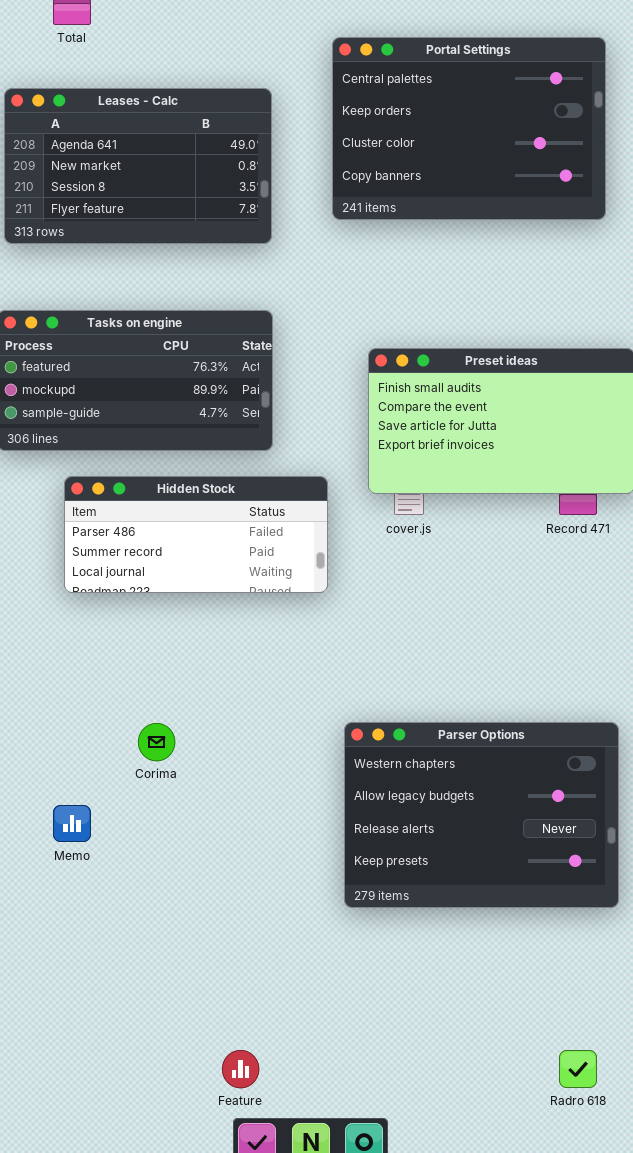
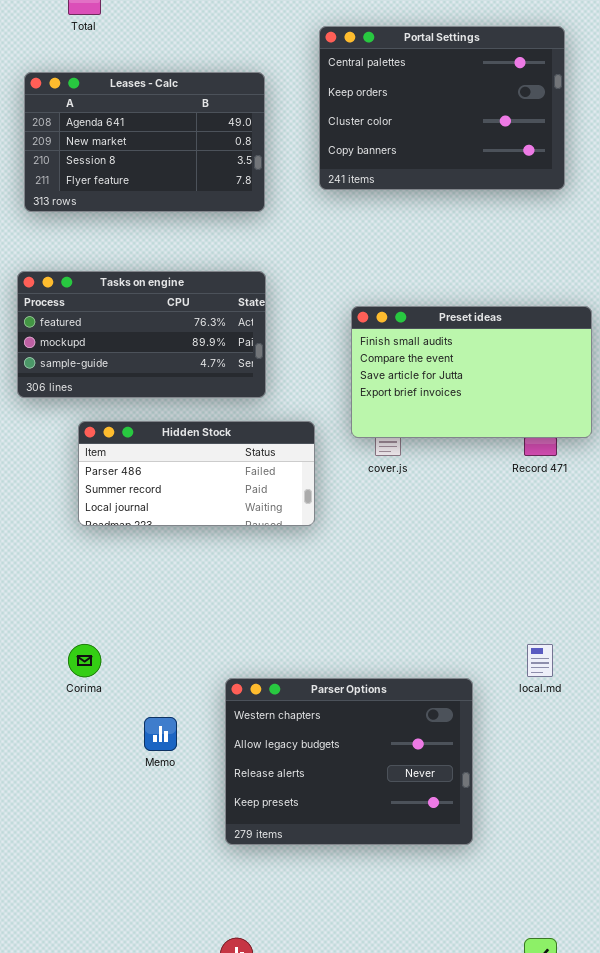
Parser Options: [344,722,619,908] -> [225,678,473,845], moved
Corima: [138,723,175,761] -> [68,644,101,677], moved
Memo: [53,805,91,842] -> [144,717,177,751], moved

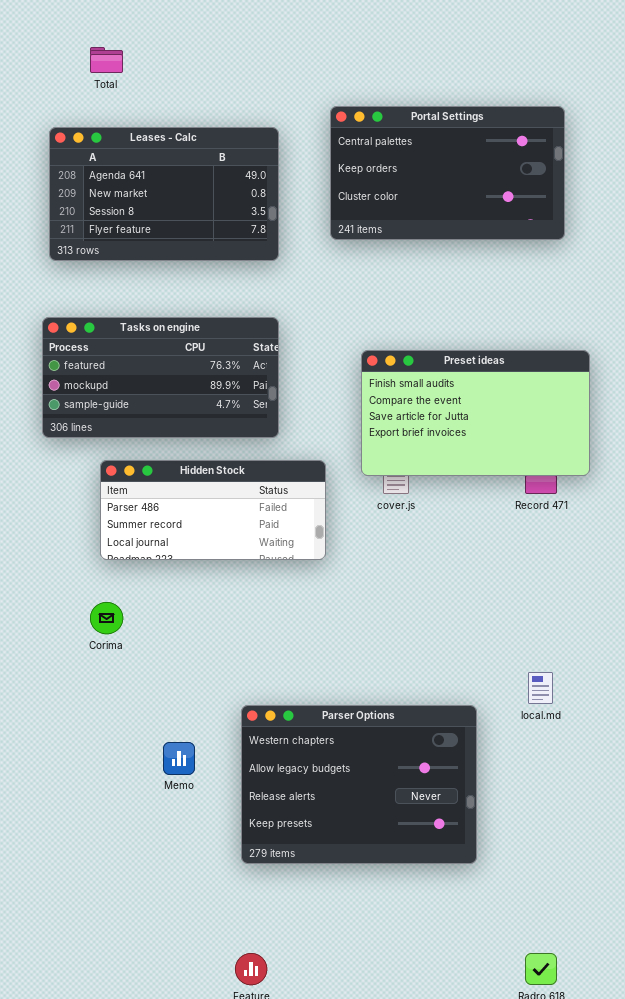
Portal Settings: [319,26,565,190] -> [330,106,565,240], resized
Corima: [68,644,101,677] -> [90,602,123,634], moved

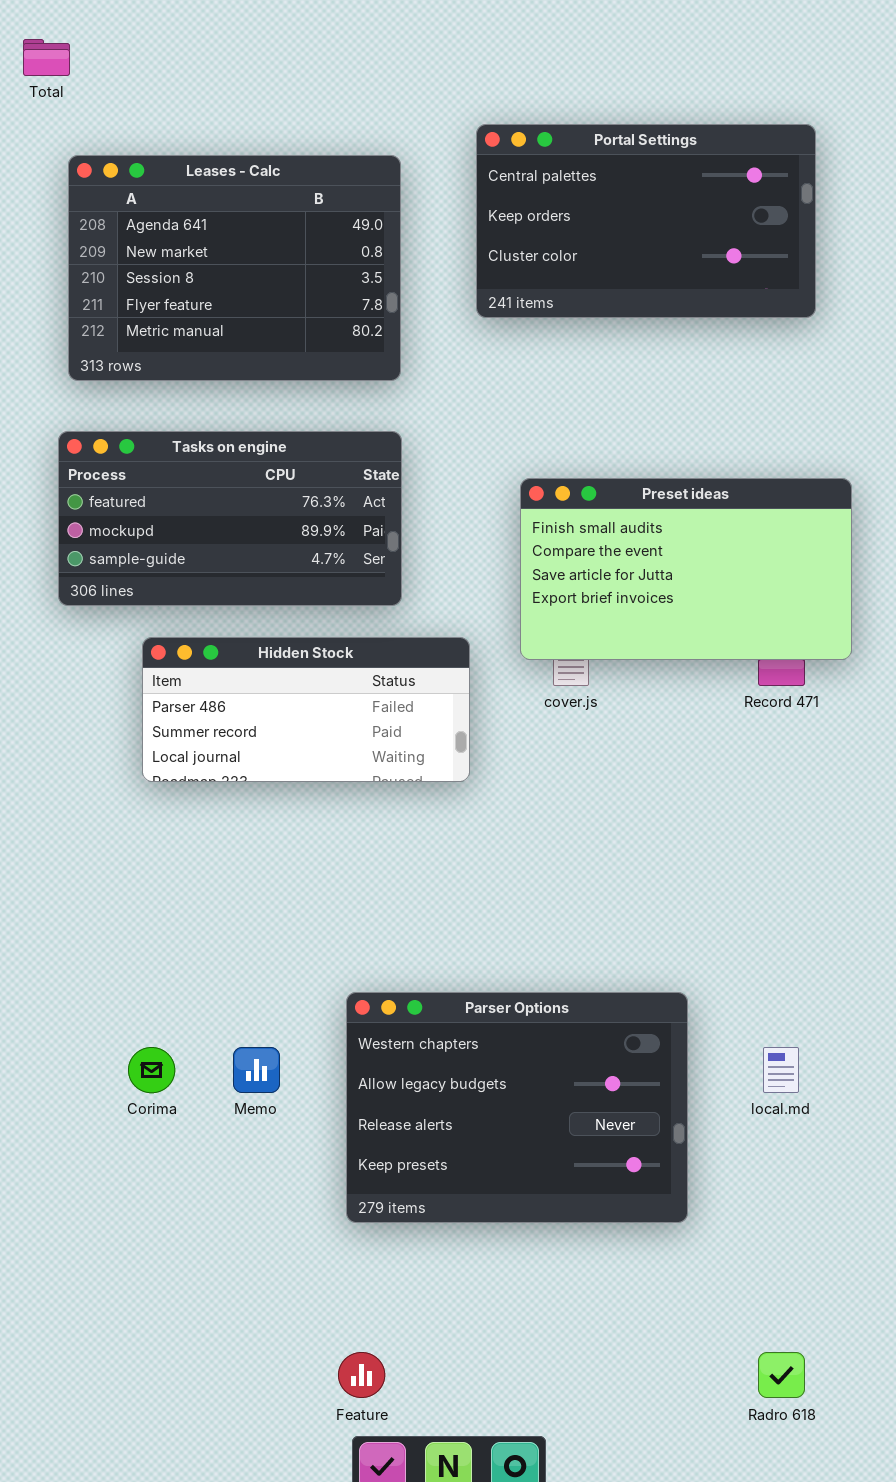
Total: [90,47,123,73] -> [23,39,70,76], moved
Leases - Calc: [49,127,279,261] -> [68,155,401,381], resized
Corima: [90,602,123,634] -> [128,1047,175,1093], moved
local.md: [528,672,553,704] -> [763,1047,799,1093], moved

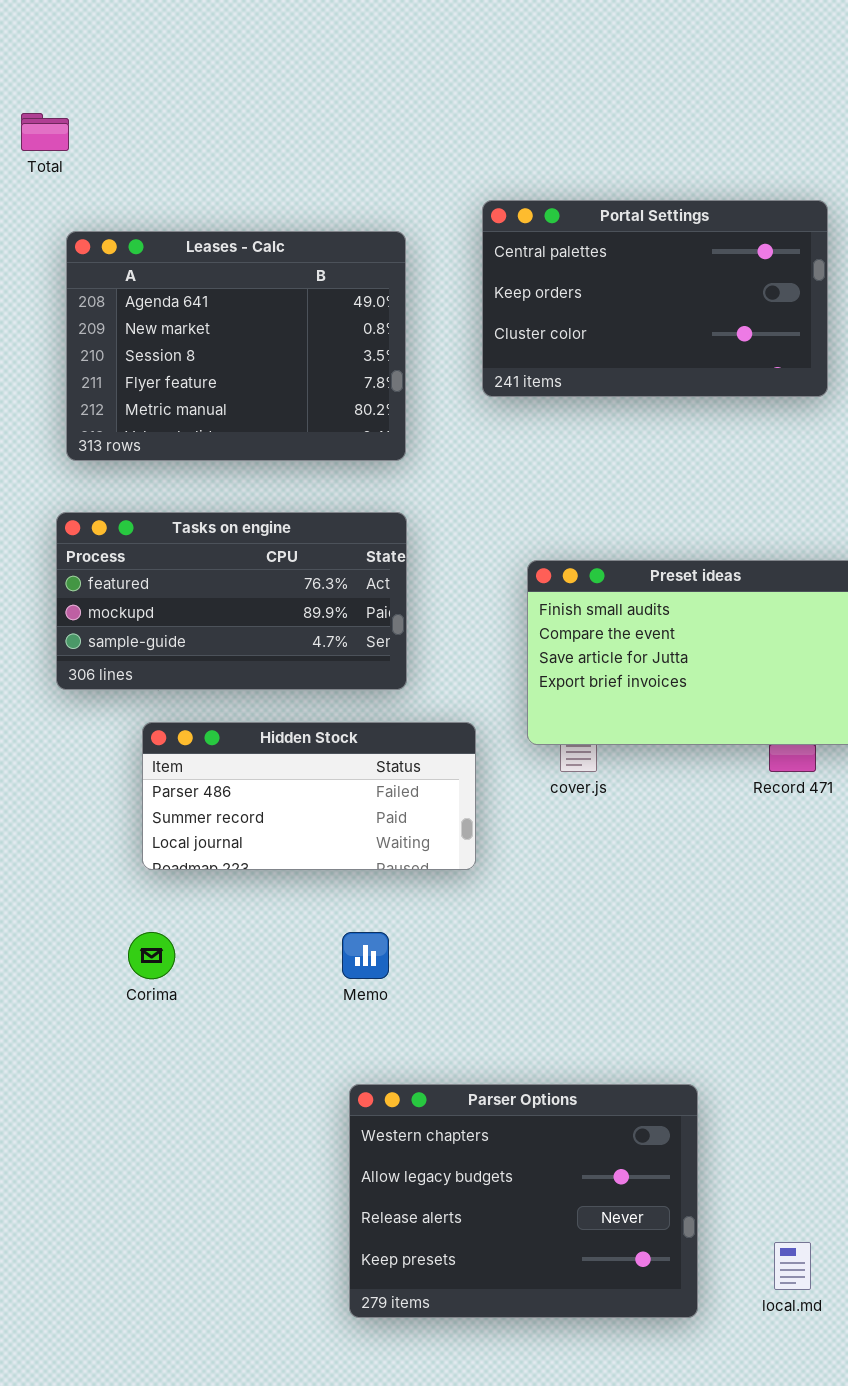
Corima: [128,1047,175,1093] -> [128,932,175,979], moved
Memo: [233,1047,280,1093] -> [342,932,389,979], moved
local.md: [763,1047,799,1093] -> [774,1242,811,1290], moved

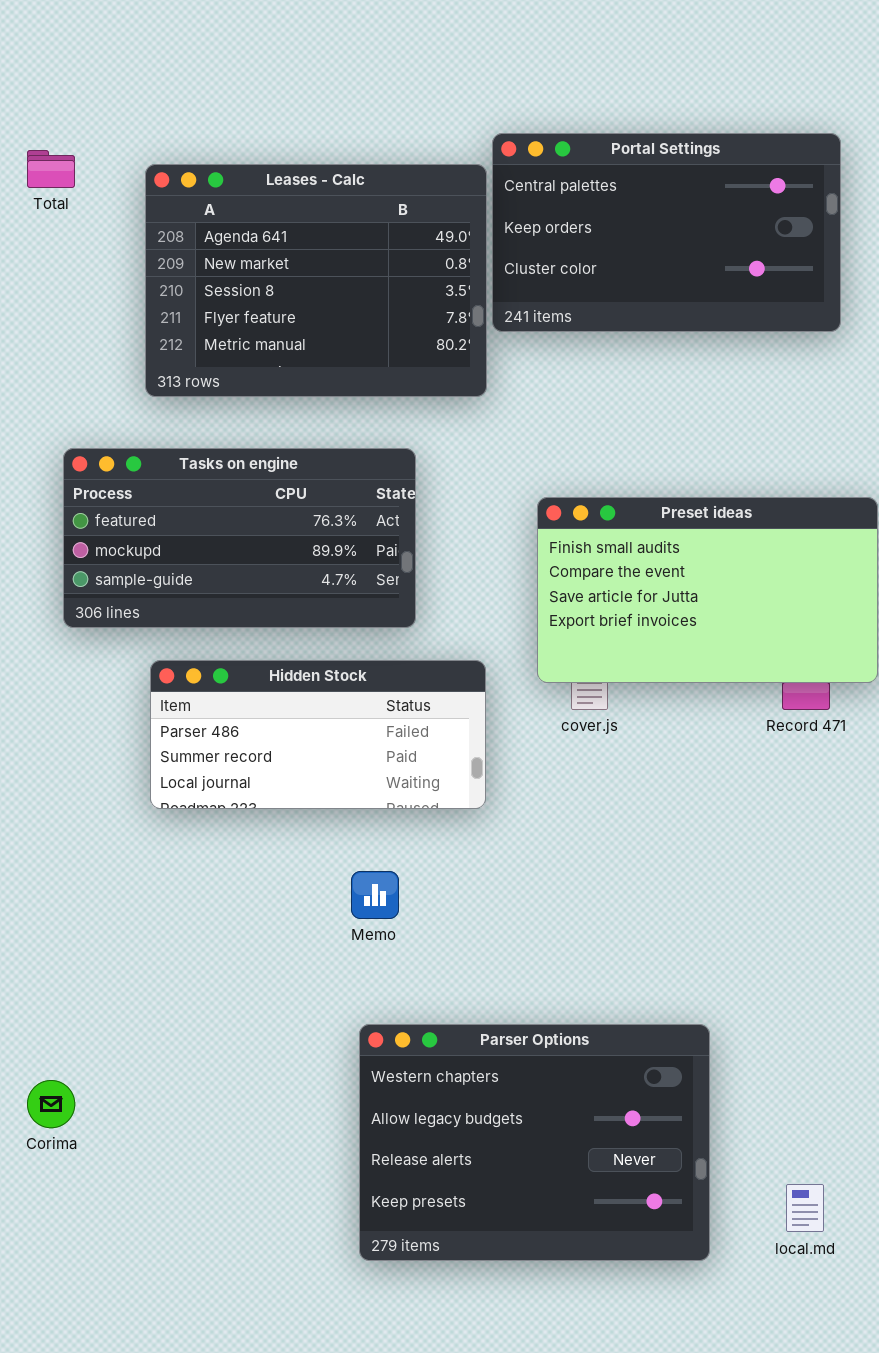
Total: [21,113,69,151] -> [27,150,75,188], moved
Leases - Calc: [66,231,406,461] -> [145,164,487,397], moved
Corima: [128,932,175,979] -> [27,1080,75,1128], moved

